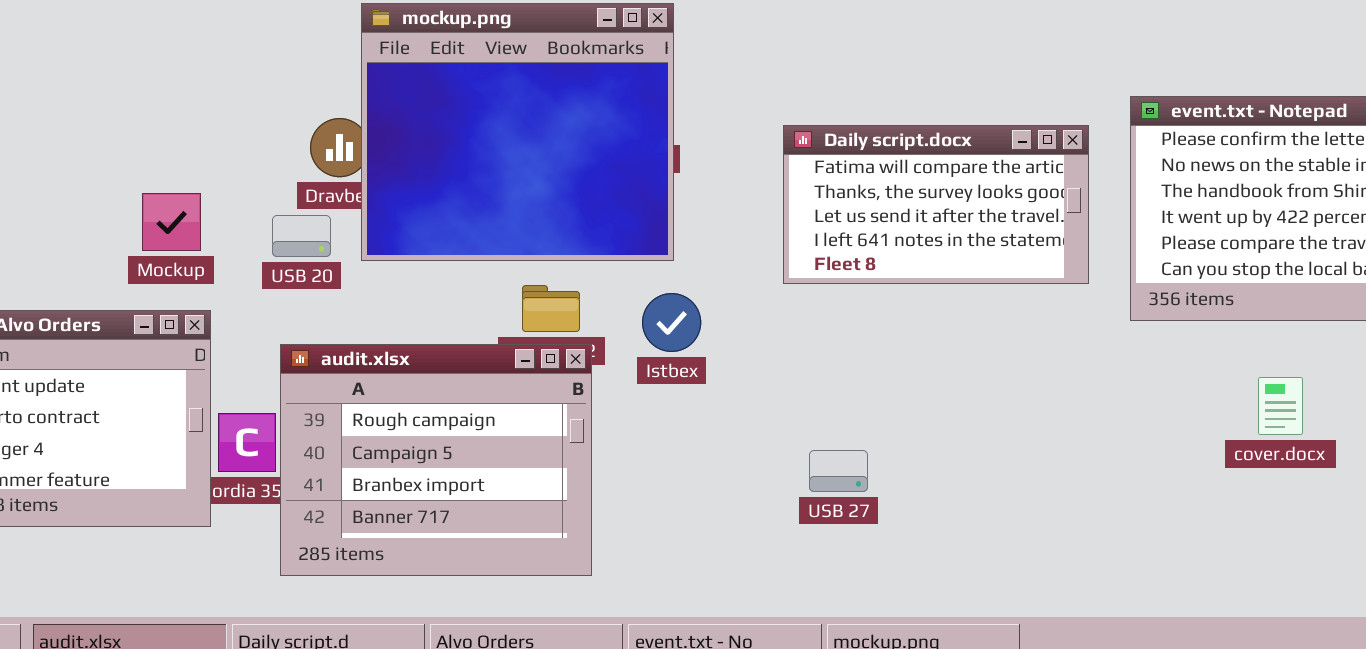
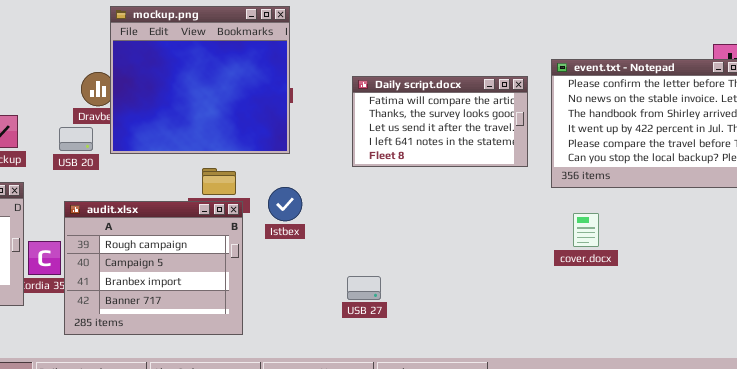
Istbex: [642,293,701,352] -> [268,187,302,221], moved
cover.docx: [1258,377,1303,435] -> [573,213,599,247], moved
USB 27: [809,450,868,492] -> [347,276,381,300], moved

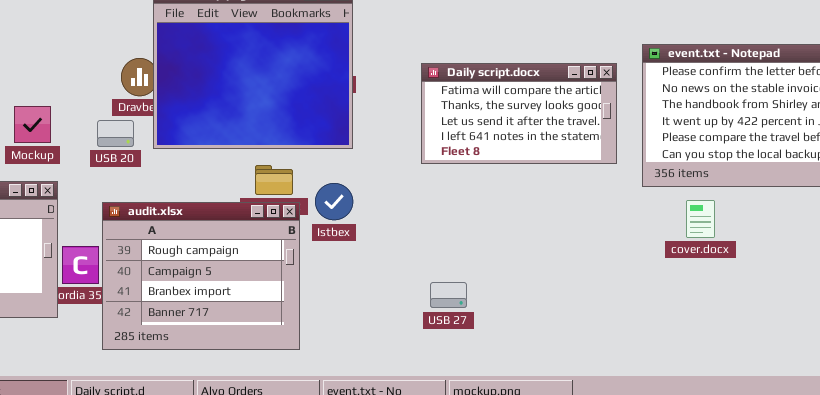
Istbex: [268,187,302,221] -> [315,183,353,220], moved
cover.docx: [573,213,599,247] -> [686,200,715,238], moved
USB 27: [347,276,381,300] -> [430,282,467,308], moved

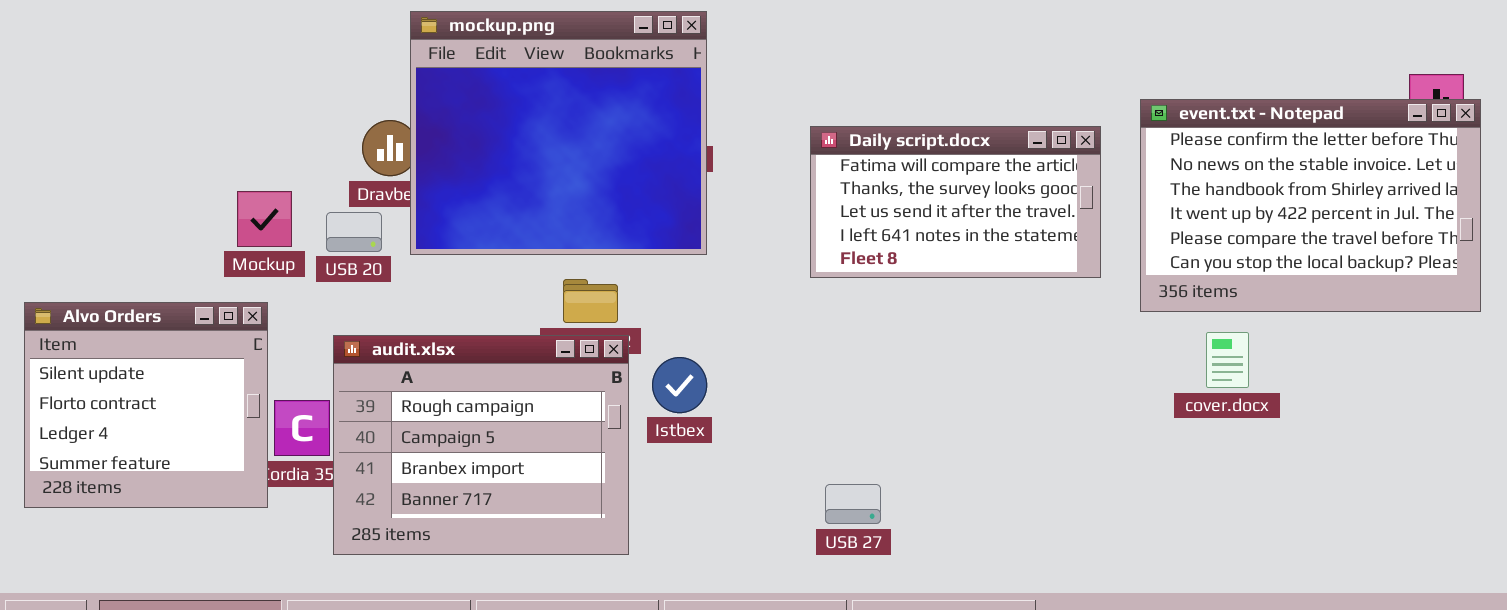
Mockup: [14,106,51,143] -> [237,191,292,247], moved
Istbex: [315,183,353,220] -> [652,357,707,413], moved
USB 27: [430,282,467,308] -> [825,484,881,524], moved

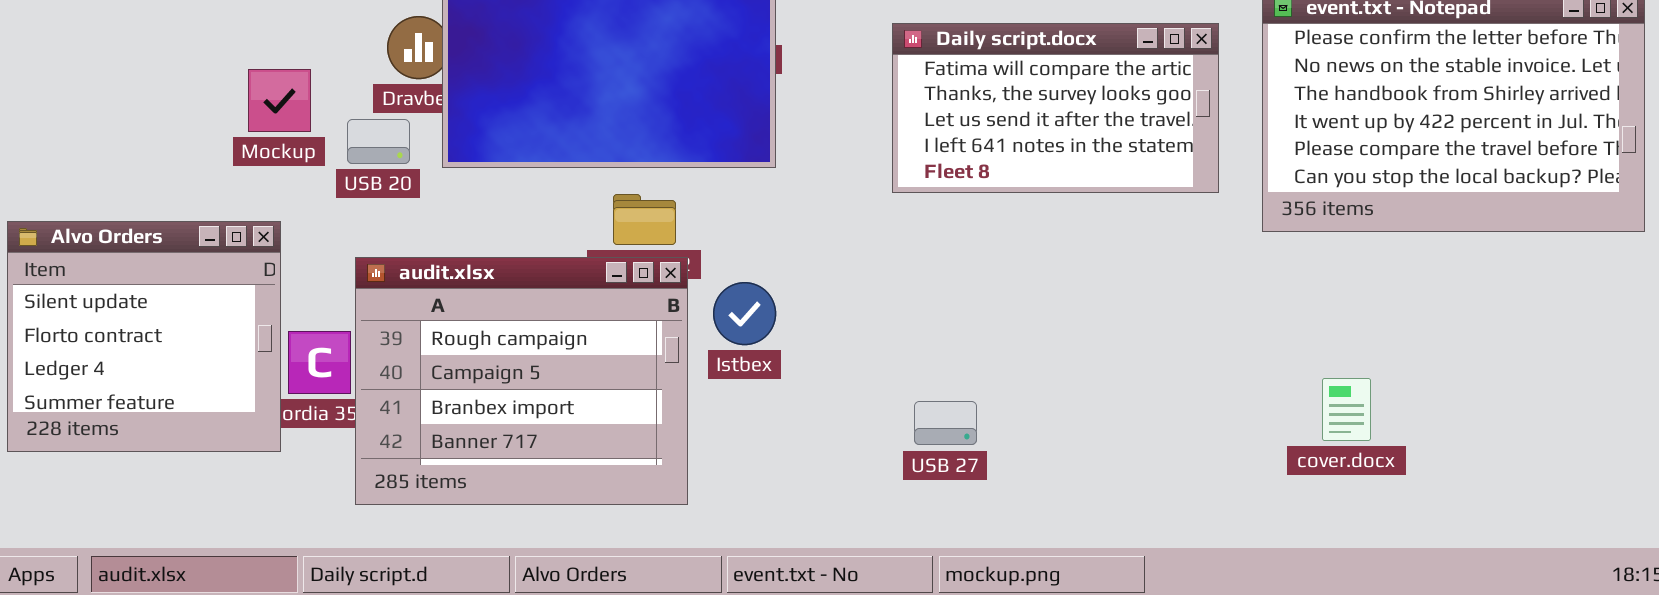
Mockup: [237,191,292,247] -> [248,69,311,132], moved
cover.docx: [1206,332,1249,388] -> [1322,378,1371,441], moved
USB 27: [825,484,881,524] -> [914,401,977,445], moved

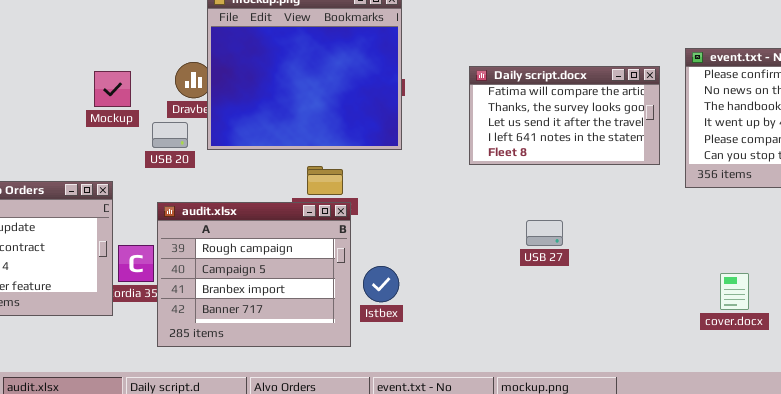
Mockup: [248,69,311,132] -> [94,71,131,107], moved
Istbex: [713,282,776,345] -> [363,266,399,302], moved
USB 27: [914,401,977,445] -> [526,220,563,246], moved

